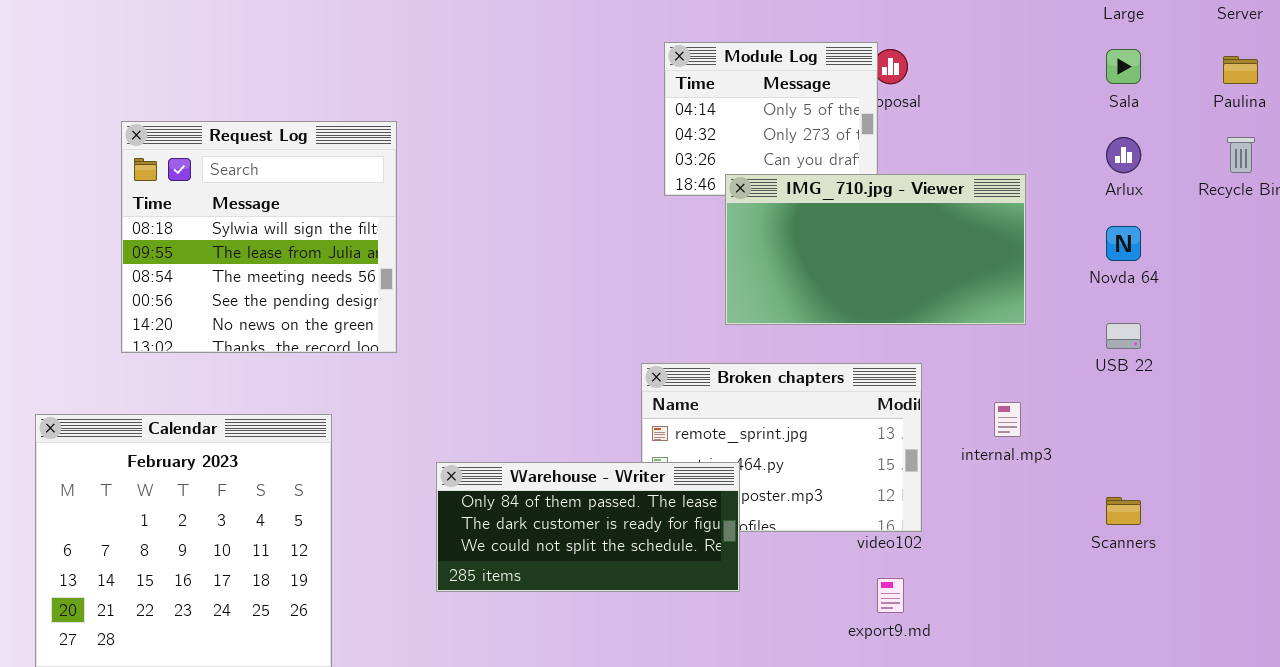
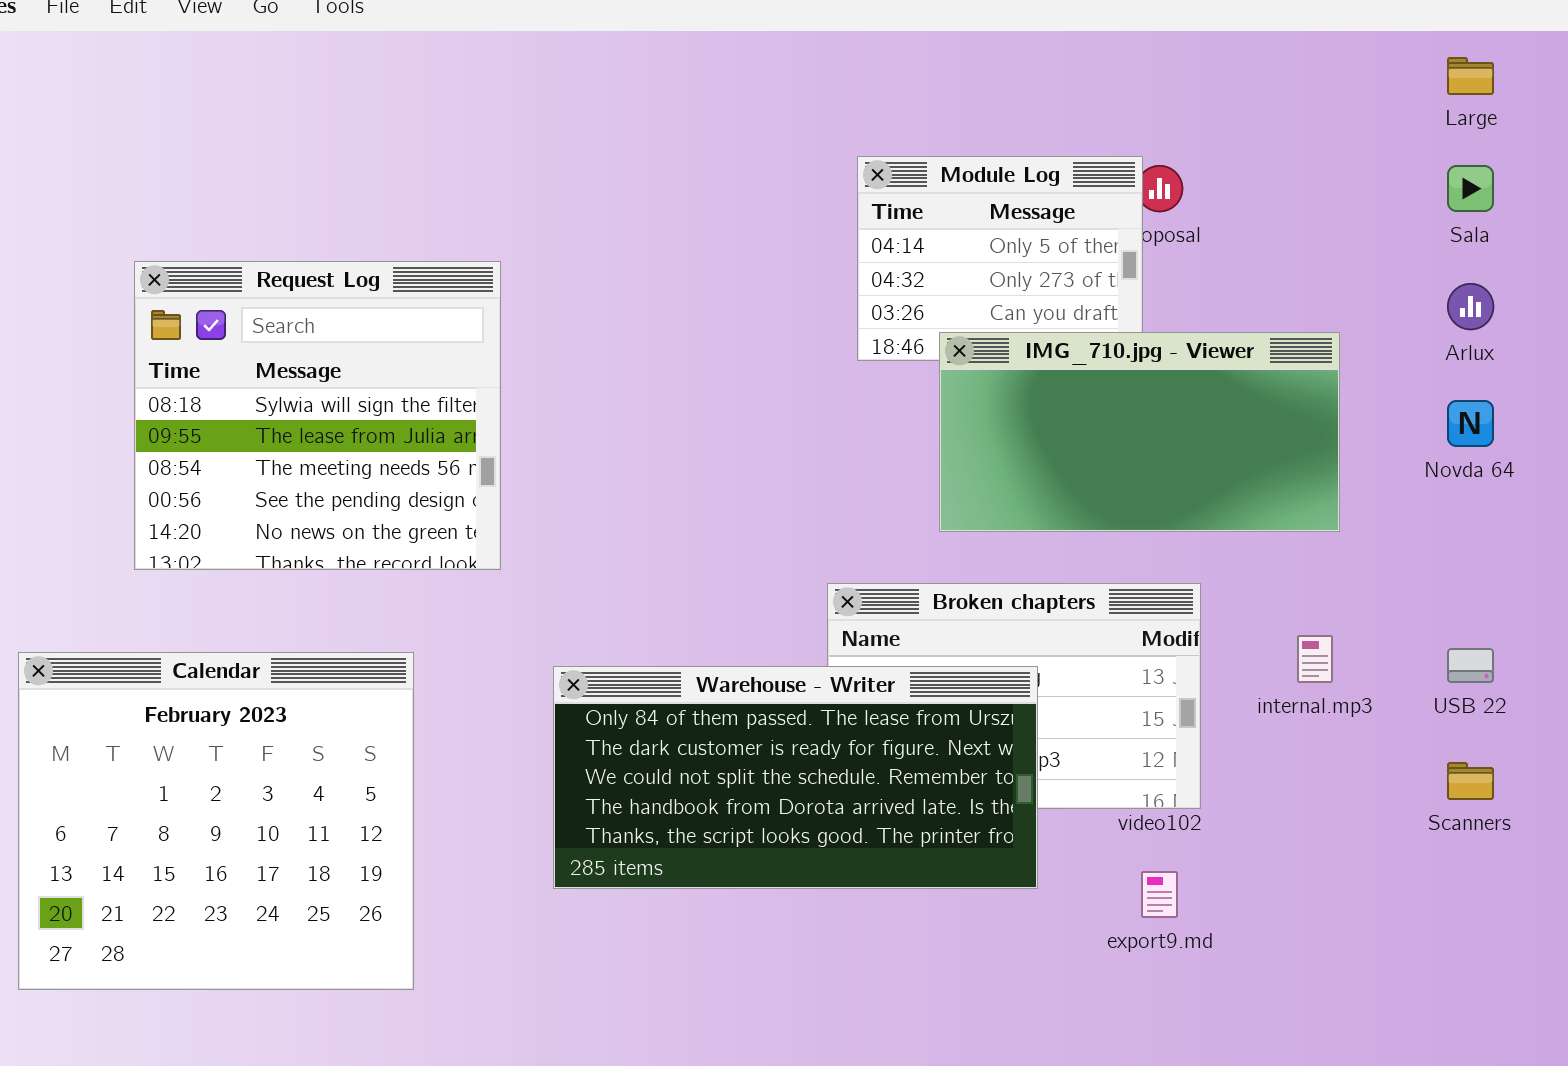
USB 22: [1106,323,1141,349] -> [1447,648,1494,683], moved
Warehouse - Writer: [436,462,740,592] -> [553,666,1038,889], resized

